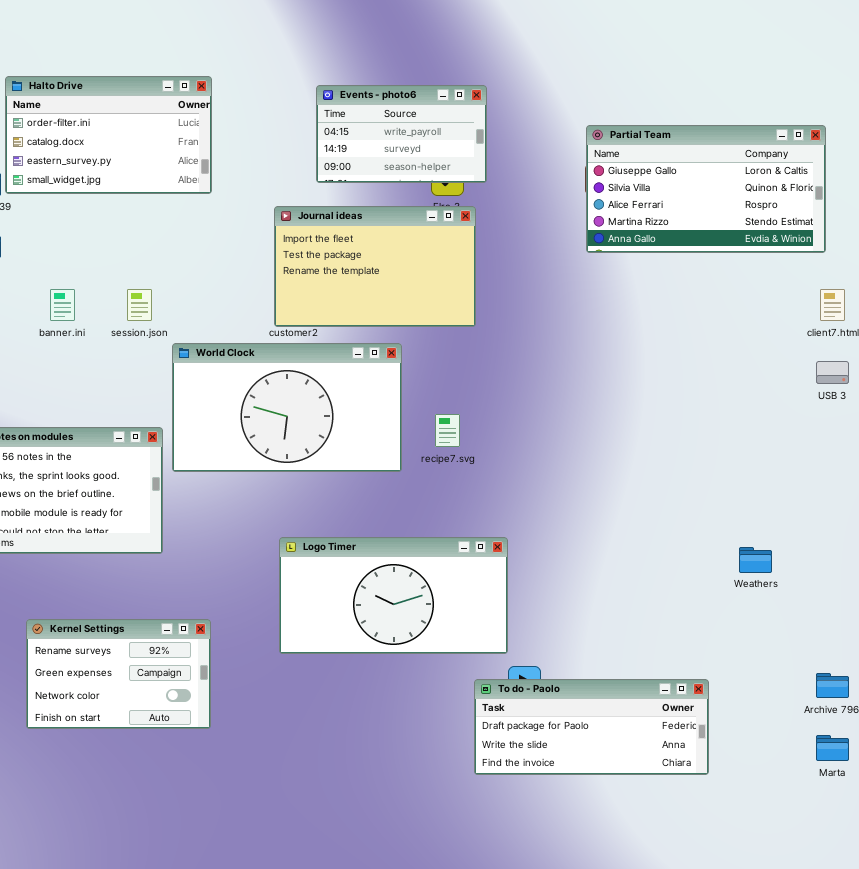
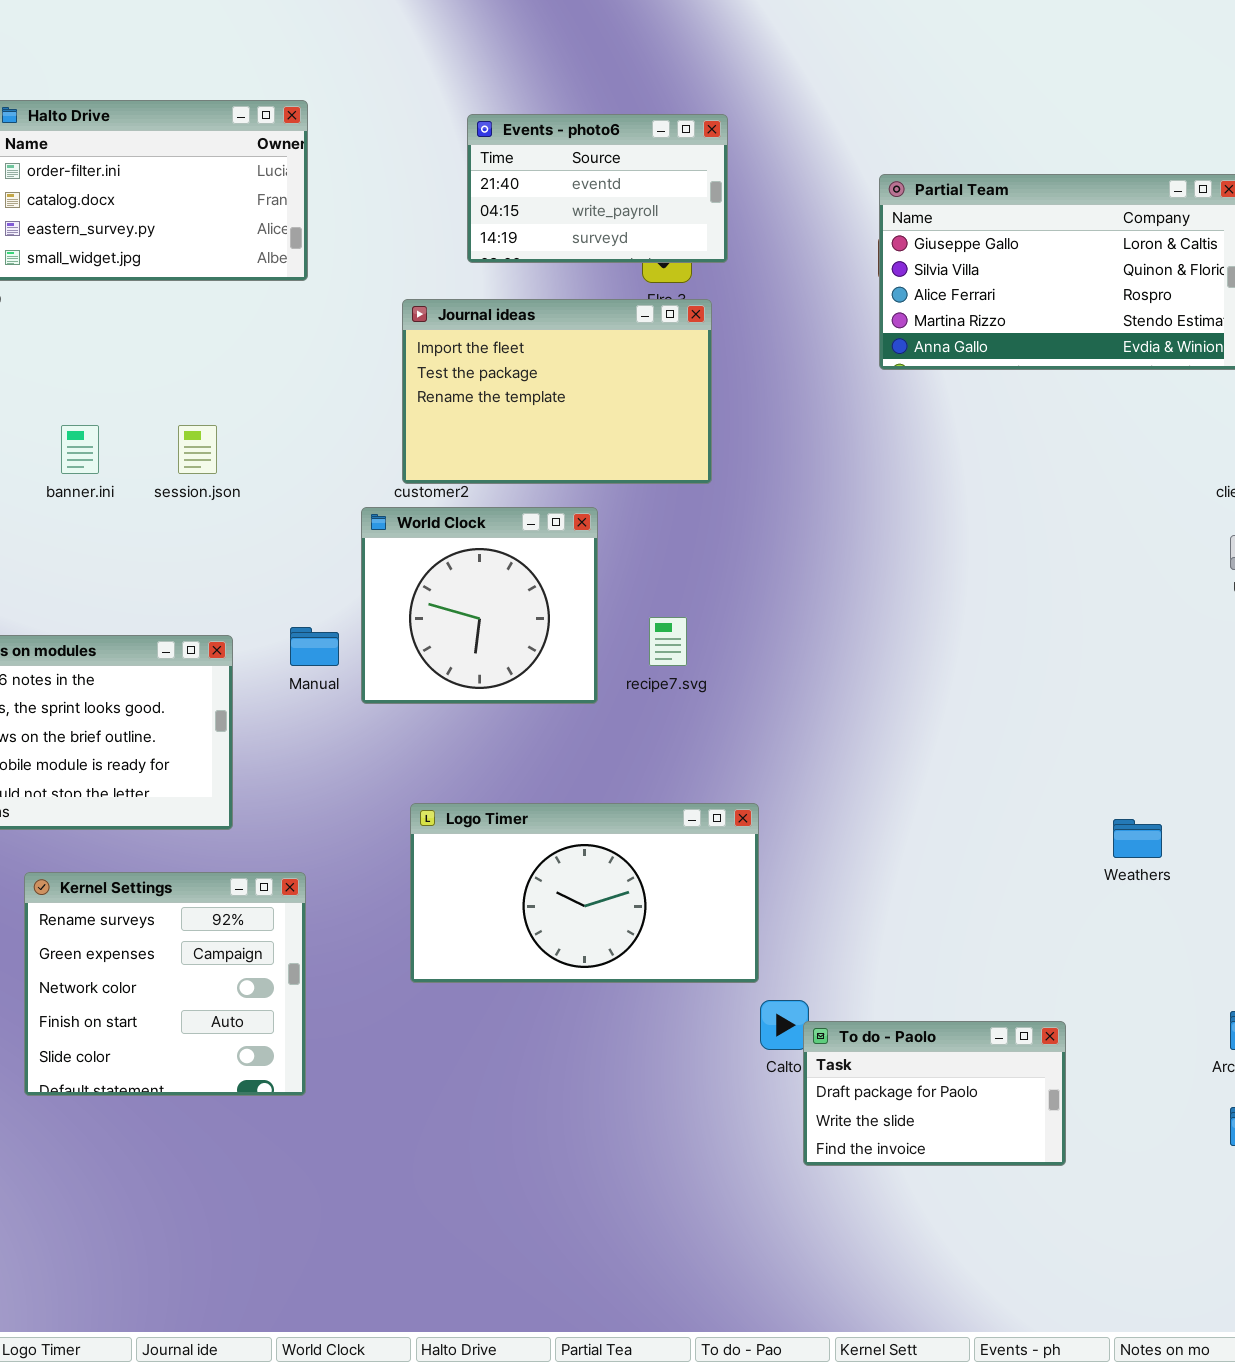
Events - photo6: [316,85,487,183] -> [467,114,728,263], scrolled up 1 row
World Clock: [172,343,402,472] -> [361,507,598,704], resized
Kernel Settings: [26,619,211,729] -> [24,872,306,1096], resized
To do - Paolo: [474,679,709,775] -> [803,1021,1066,1166], resized

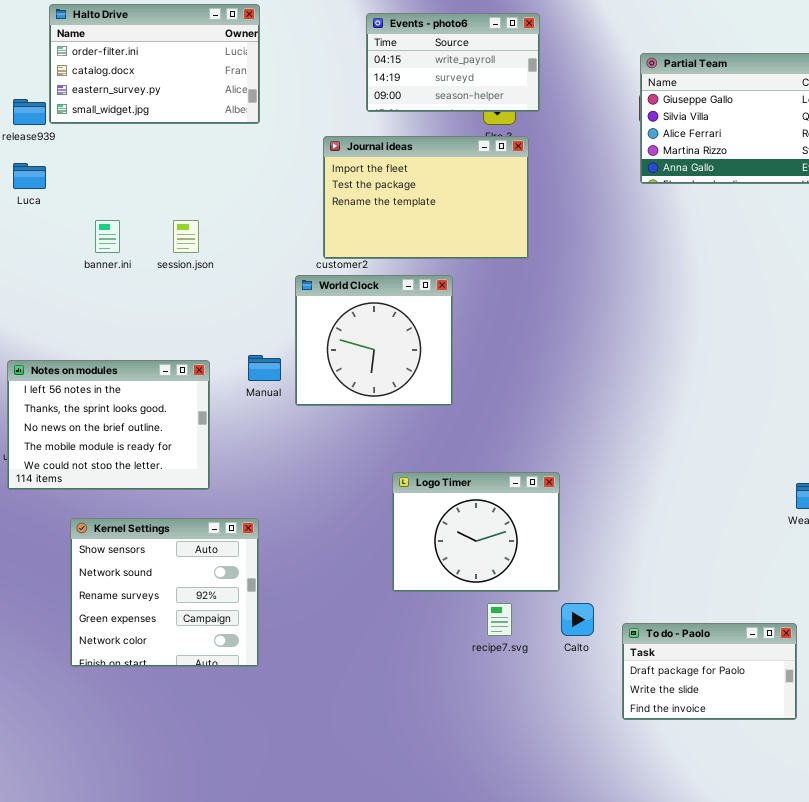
Events - photo6: [467,114,728,263] -> [366,13,540,112], scrolled down 1 row
recipe7.svg: [649,617,687,666] -> [487,603,512,636], moved
Logo Timer: [410,803,759,983] -> [392,472,560,592], resized
Kernel Settings: [24,872,306,1096] -> [70,518,259,667], scrolled up 2 rows
To do - Paolo: [803,1021,1066,1166] -> [622,623,797,720], moved

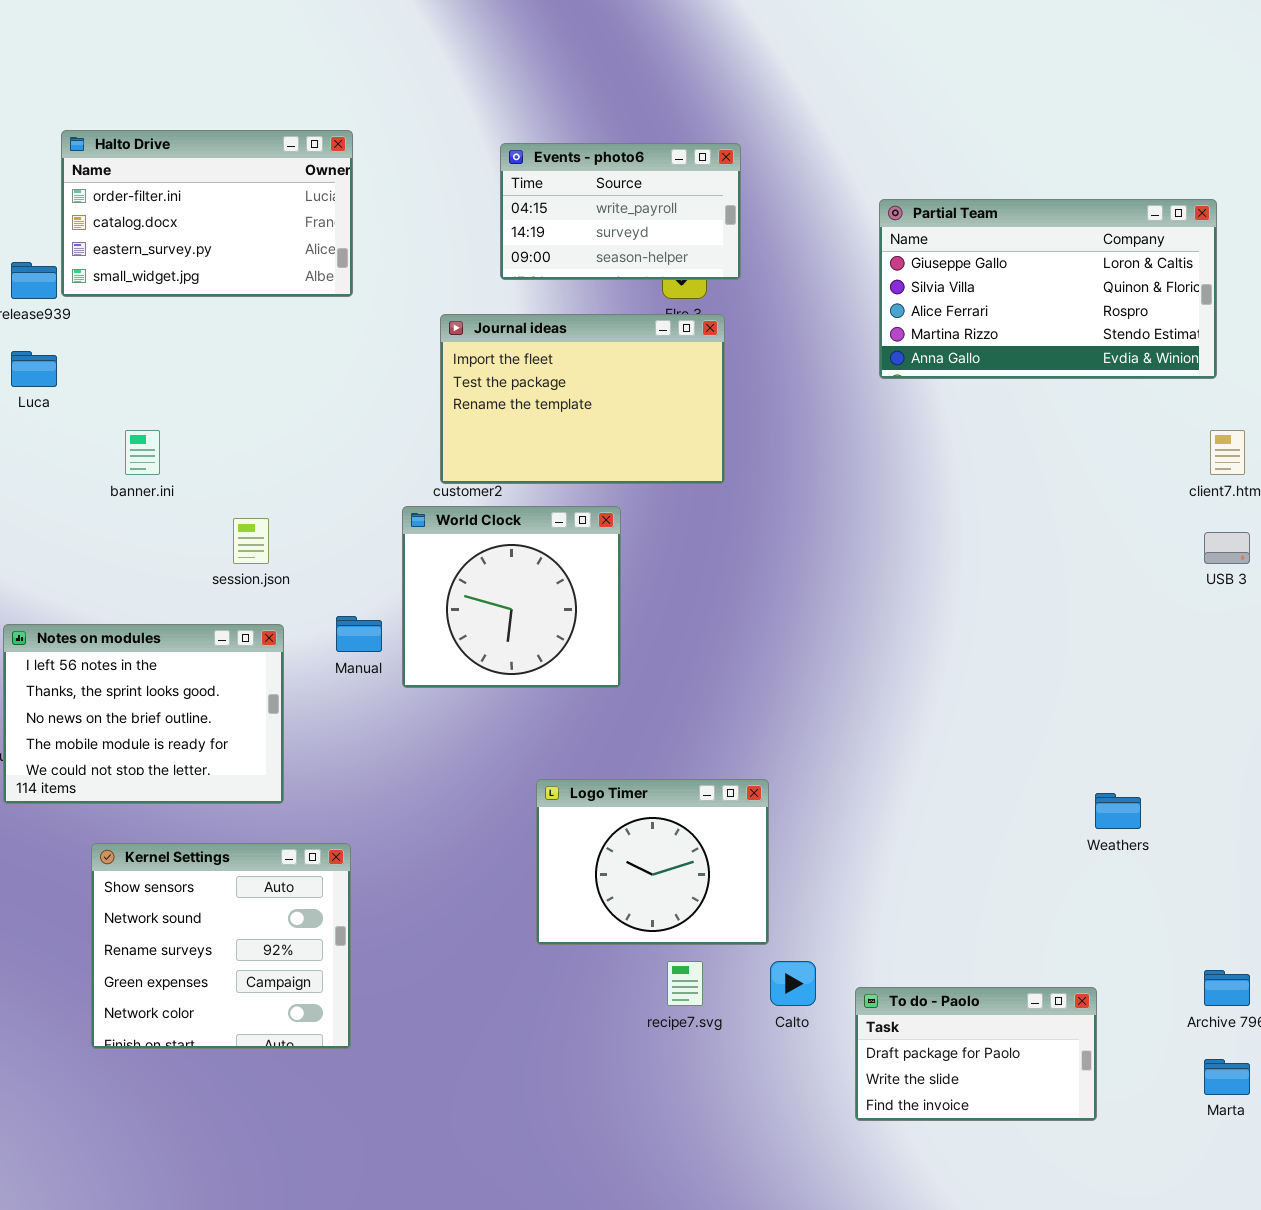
session.json: [173,220,199,253] -> [233,518,269,564], moved

